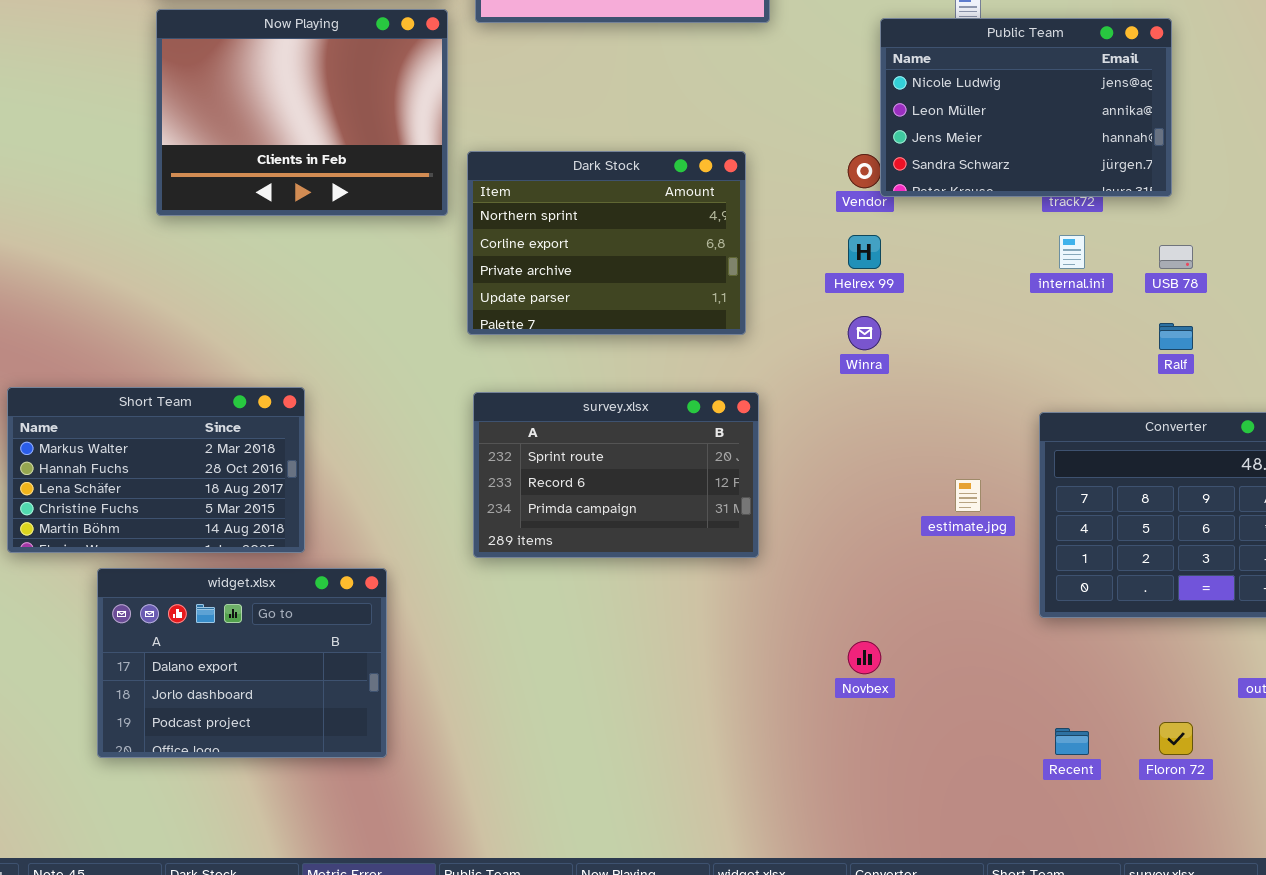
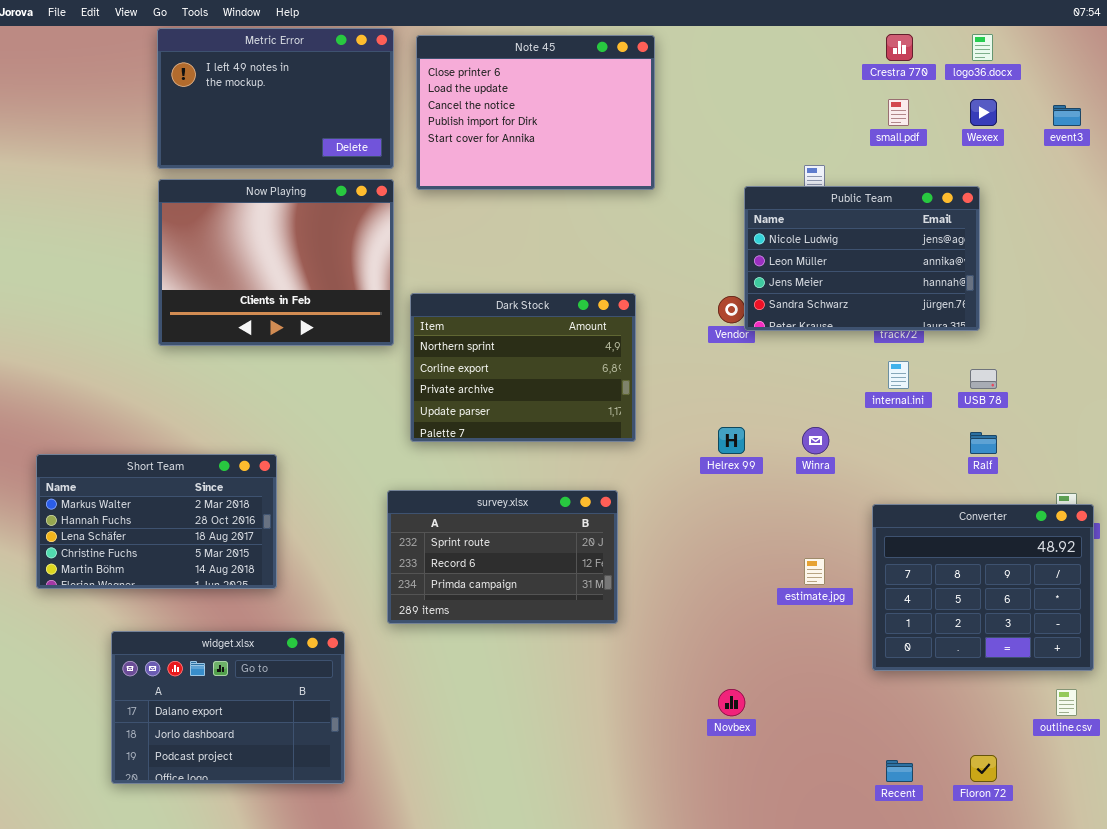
Helrex 99: [848,235,881,269] -> [718,427,745,454], moved
Winra: [848,316,881,350] -> [802,427,829,454], moved
Short Team: [7,387,305,553] -> [36,454,277,589], moved
survey.xlsx: [473,392,759,558] -> [387,490,618,624], moved

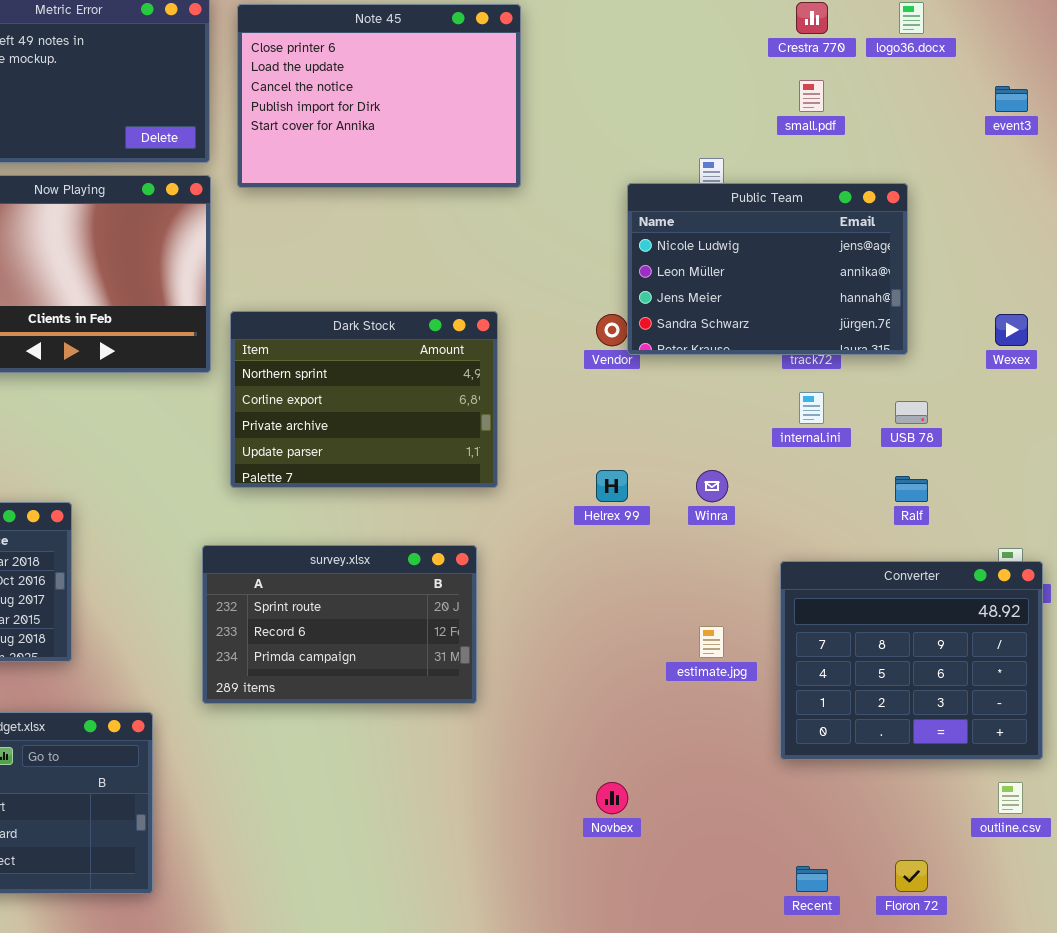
Wexex: [970,99,997,126] -> [995,314,1028,346], moved

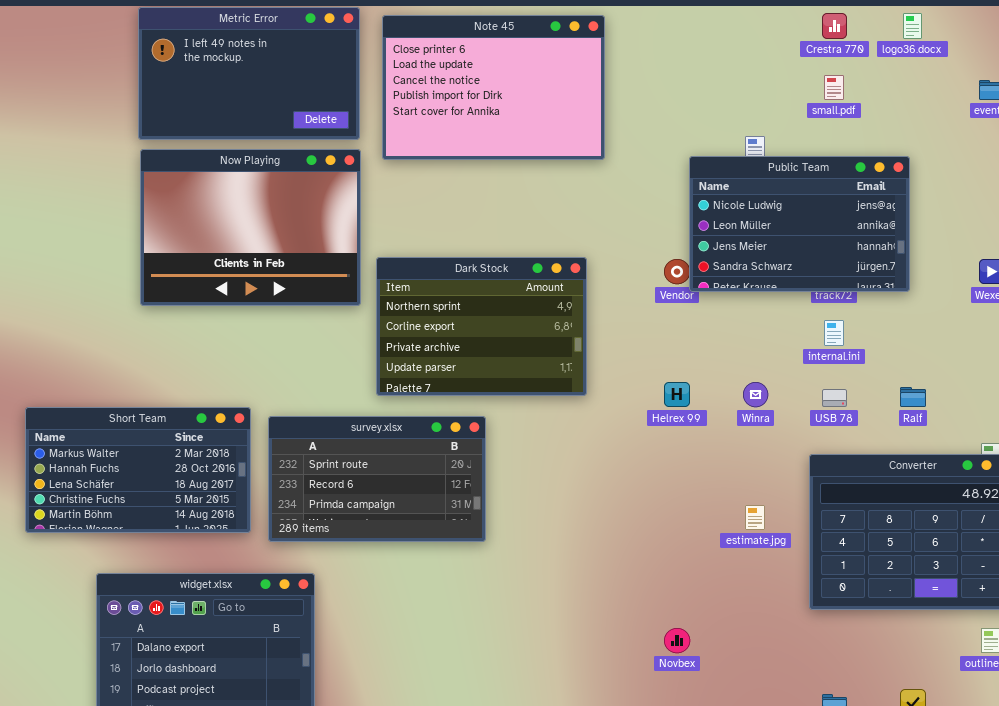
USB 78: [895,401,928,424] -> [822,389,847,407], moved
survey.xlsx: [202,545,477,704] -> [268,416,486,542], moved

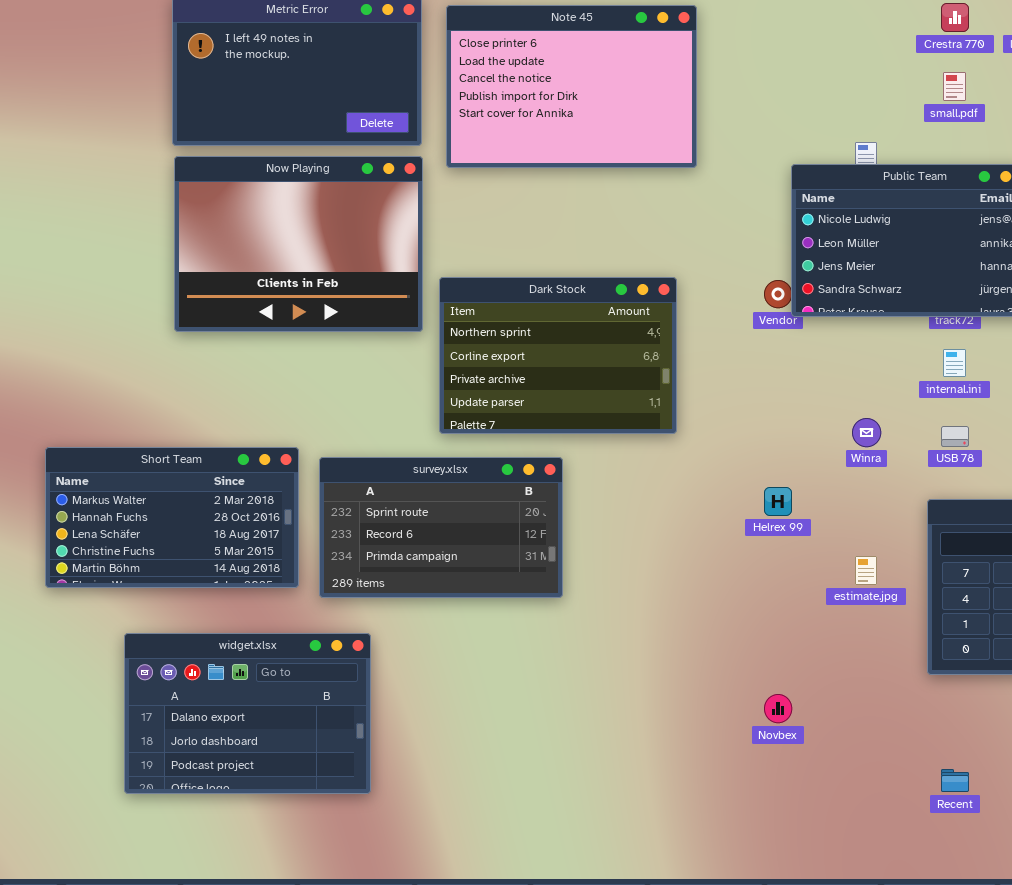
Helrex 99: [664,382,690,407] -> [764,487,792,516], moved

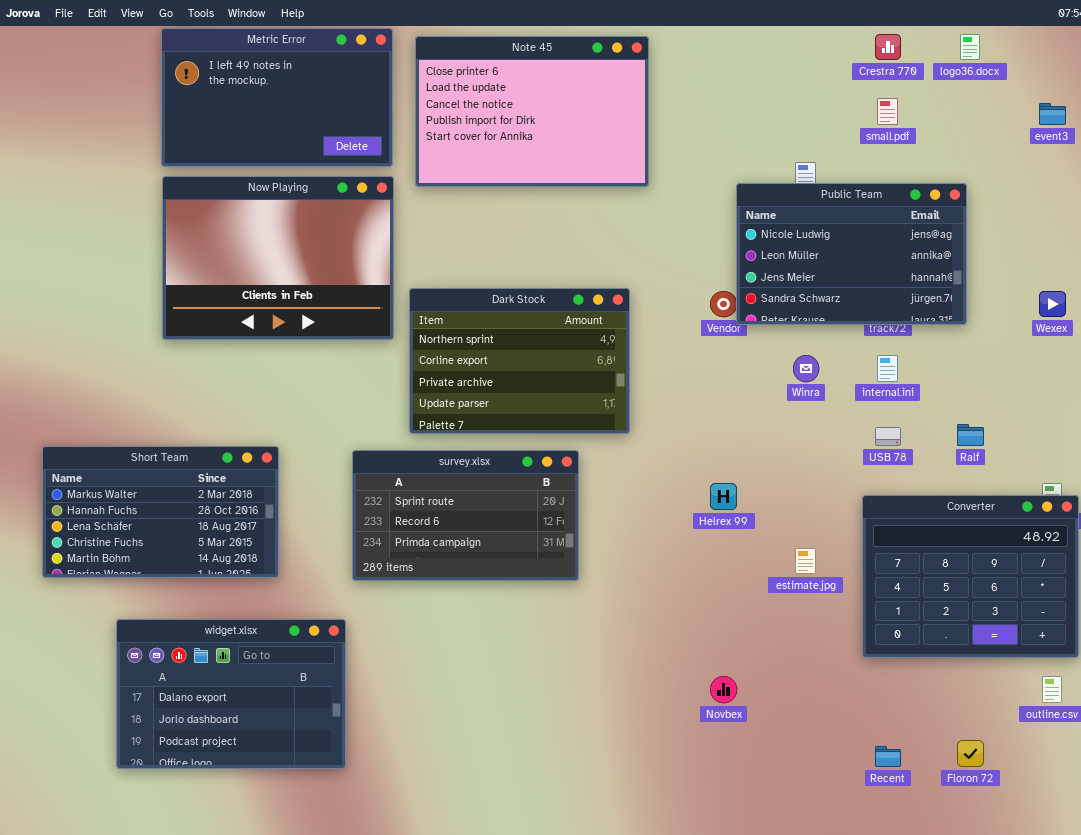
Winra: [852,418,881,447] -> [793,355,819,382], moved
survey.xlsx: [319,457,563,598] -> [352,450,579,581], moved

